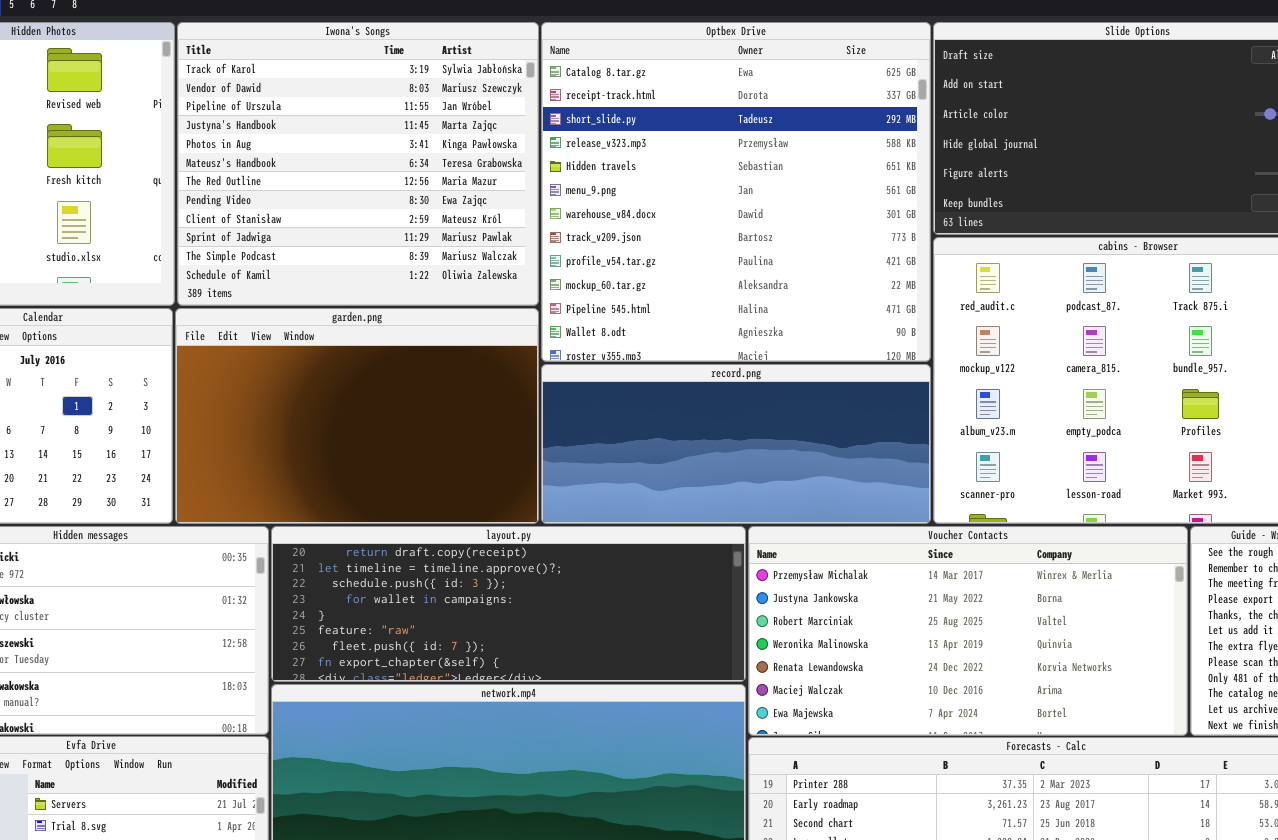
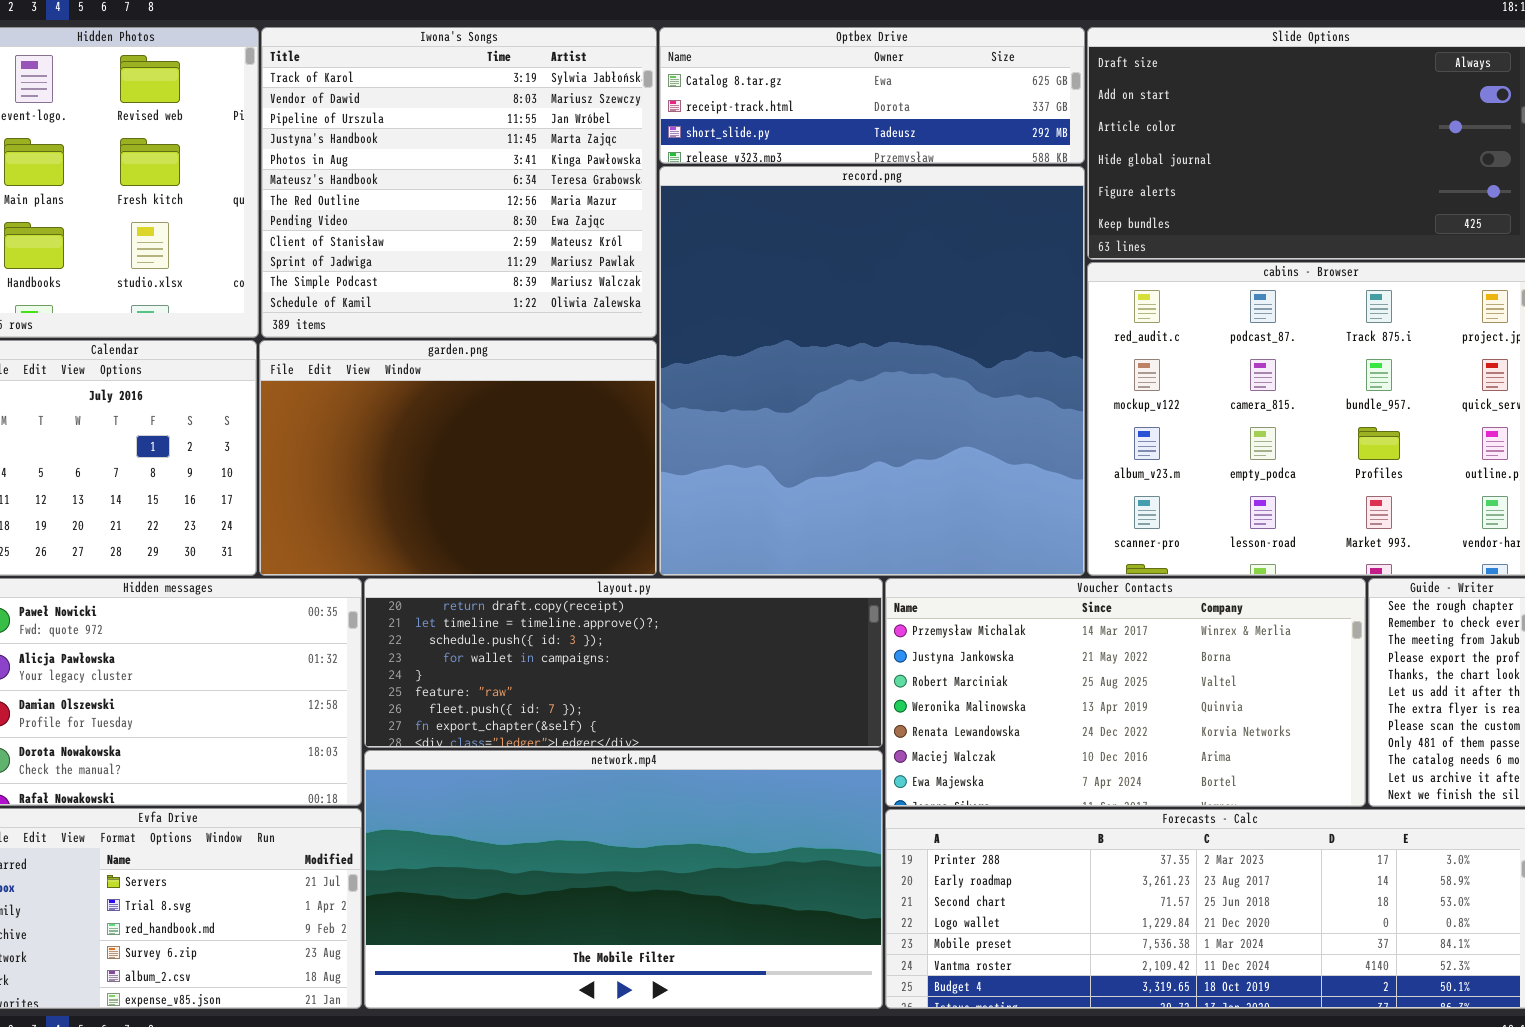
Optbex Drive: [541,22,931,362] -> [659,27,1085,164], resized
record.png: [541,364,931,524] -> [659,166,1085,576], resized

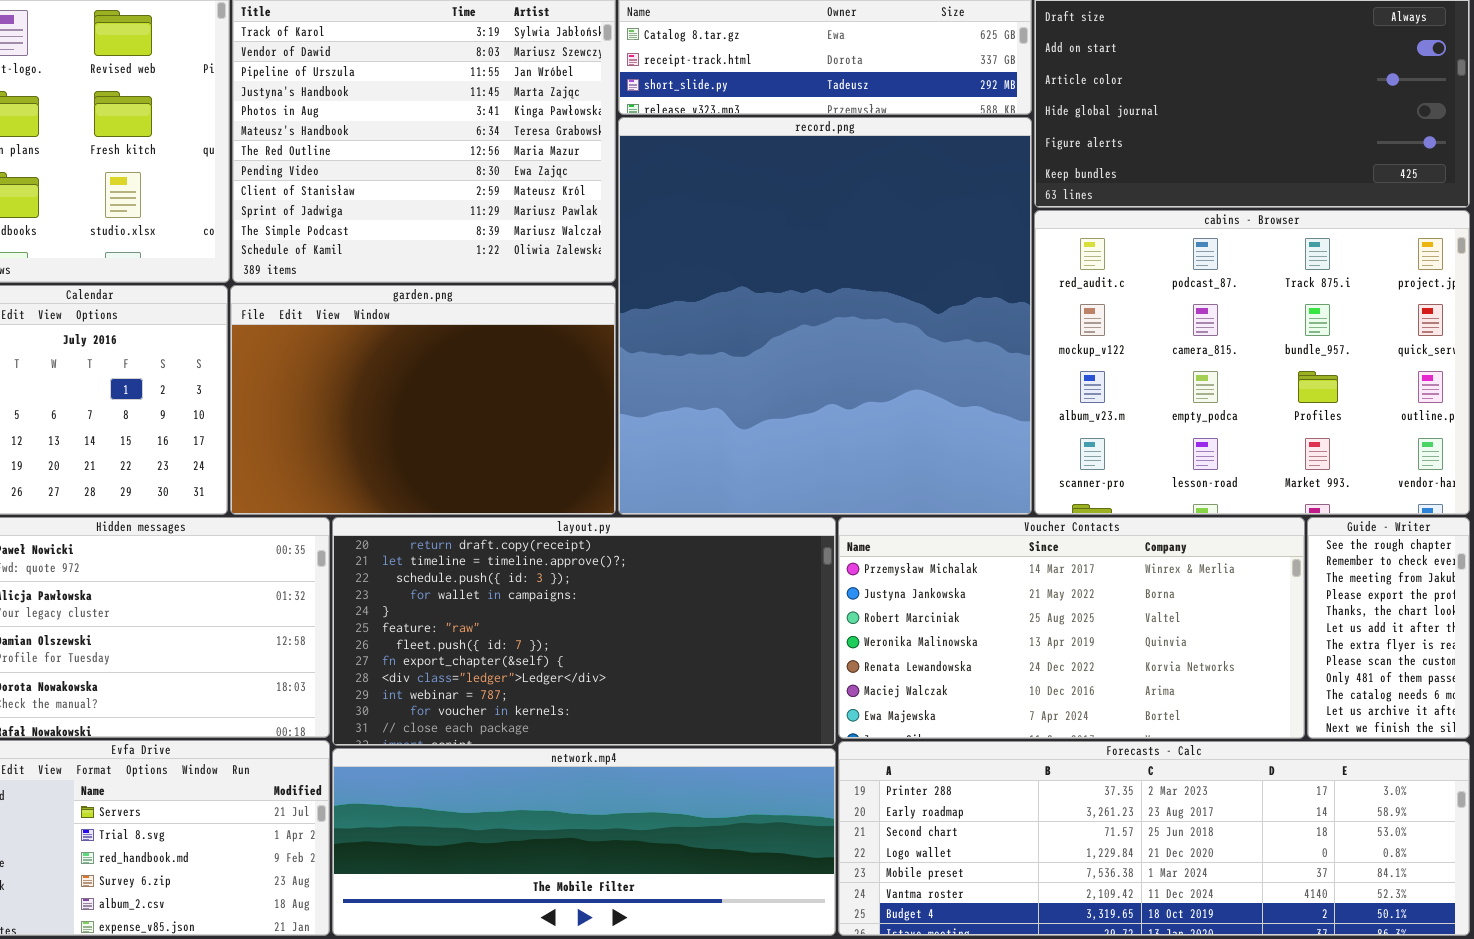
layout.py: [364,578,883,748] -> [332,517,836,746], resized
network.mp4: [364,750,883,1009] -> [332,748,836,936], resized

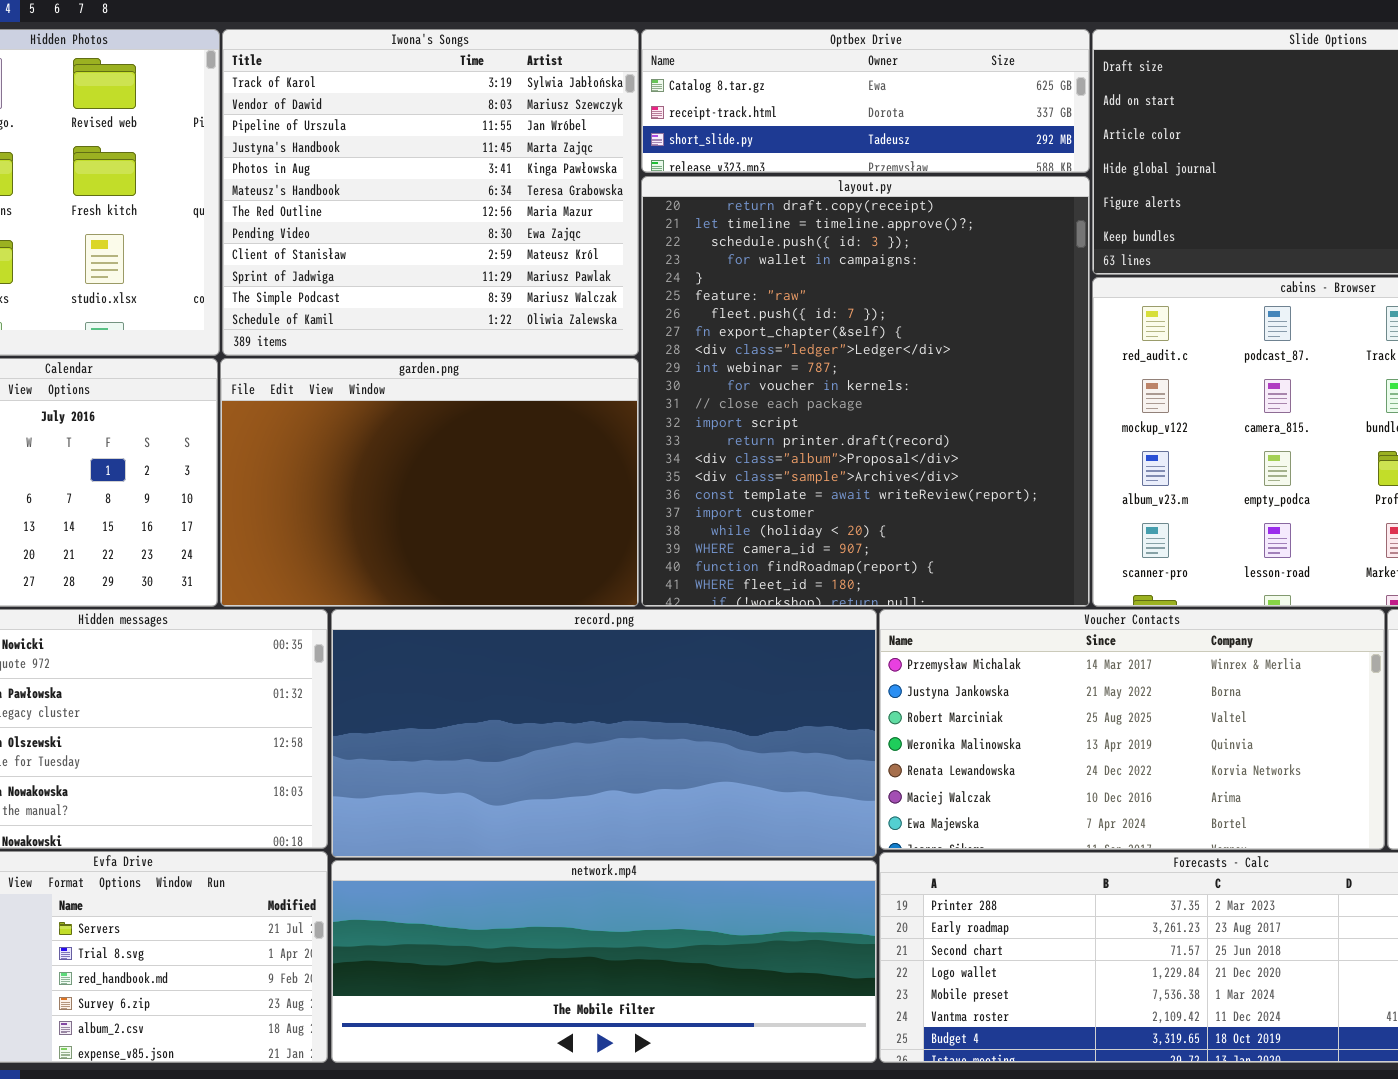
record.png: [618,117,1032,515] -> [331,609,877,858], moved, resized
layout.py: [332,517,836,746] -> [641,176,1090,607], moved, resized

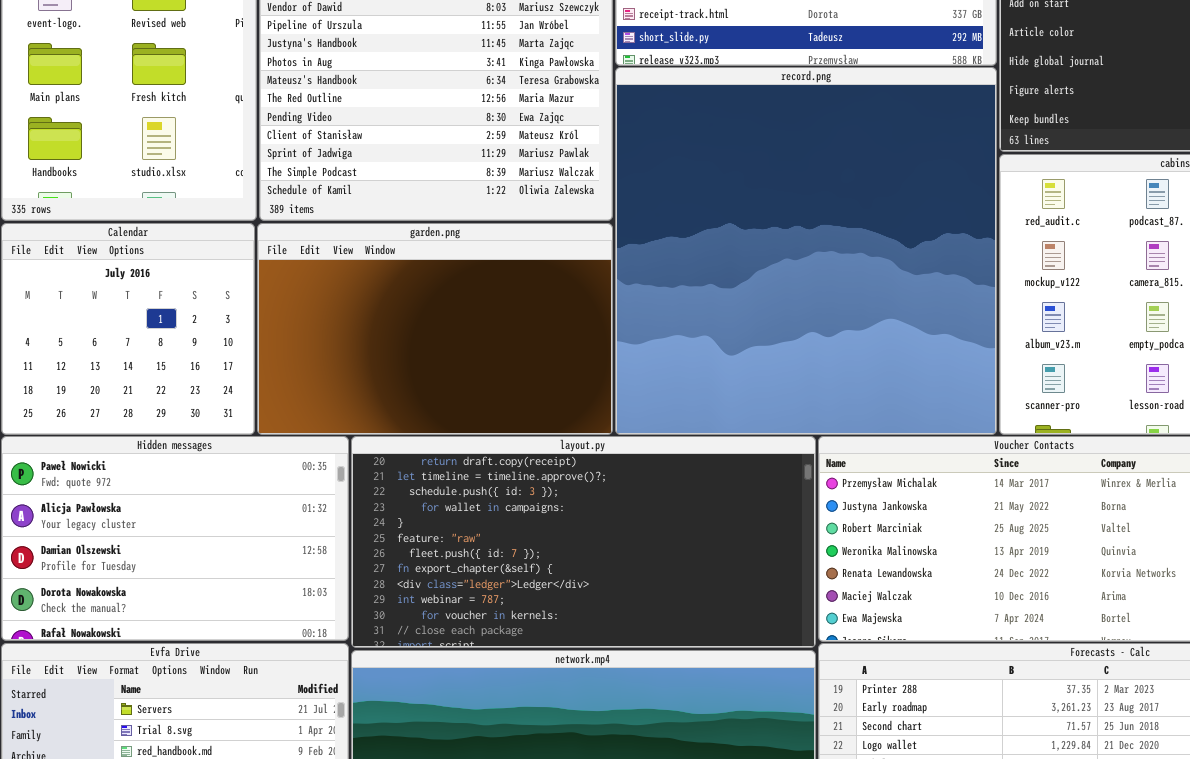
layout.py: [641,176,1090,607] -> [351,436,816,648], moved, resized
record.png: [331,609,877,858] -> [615,67,997,435], moved, resized

